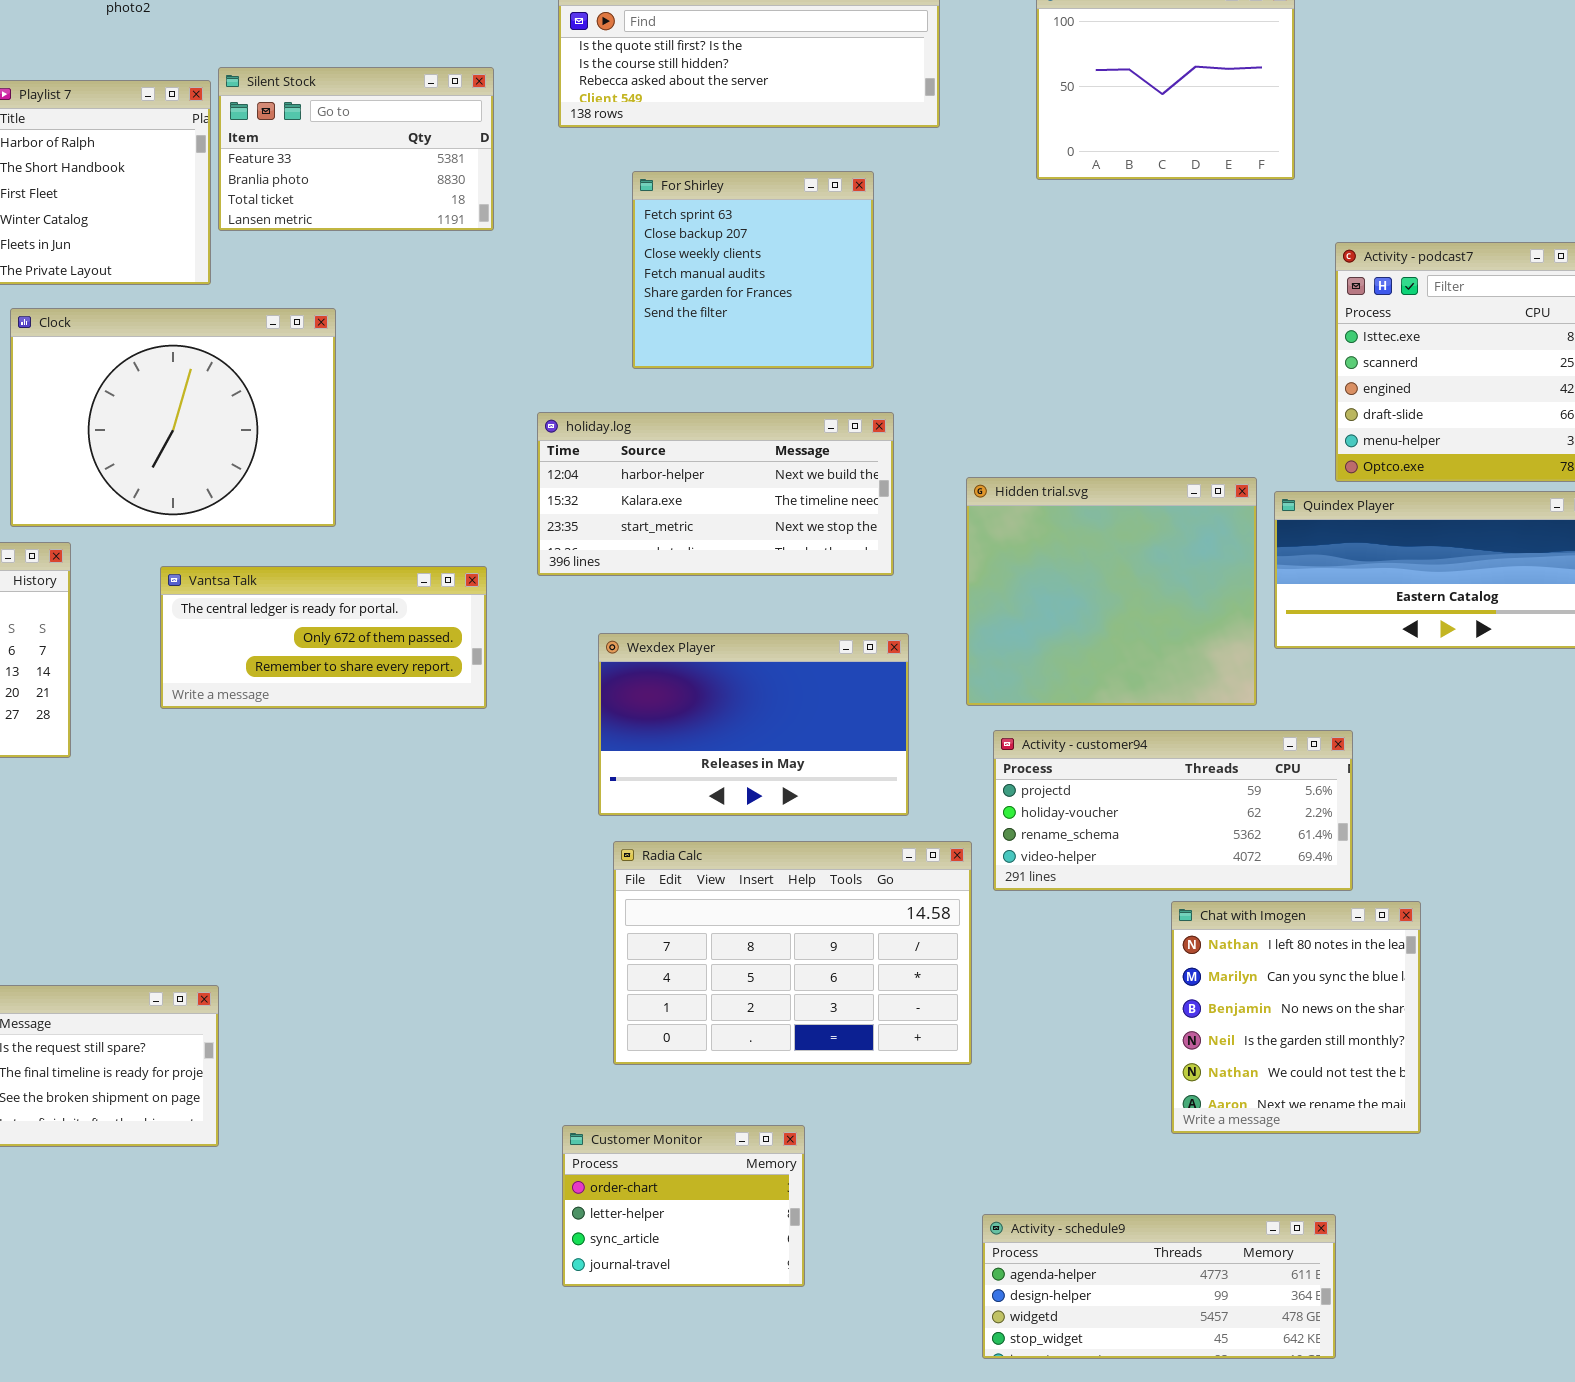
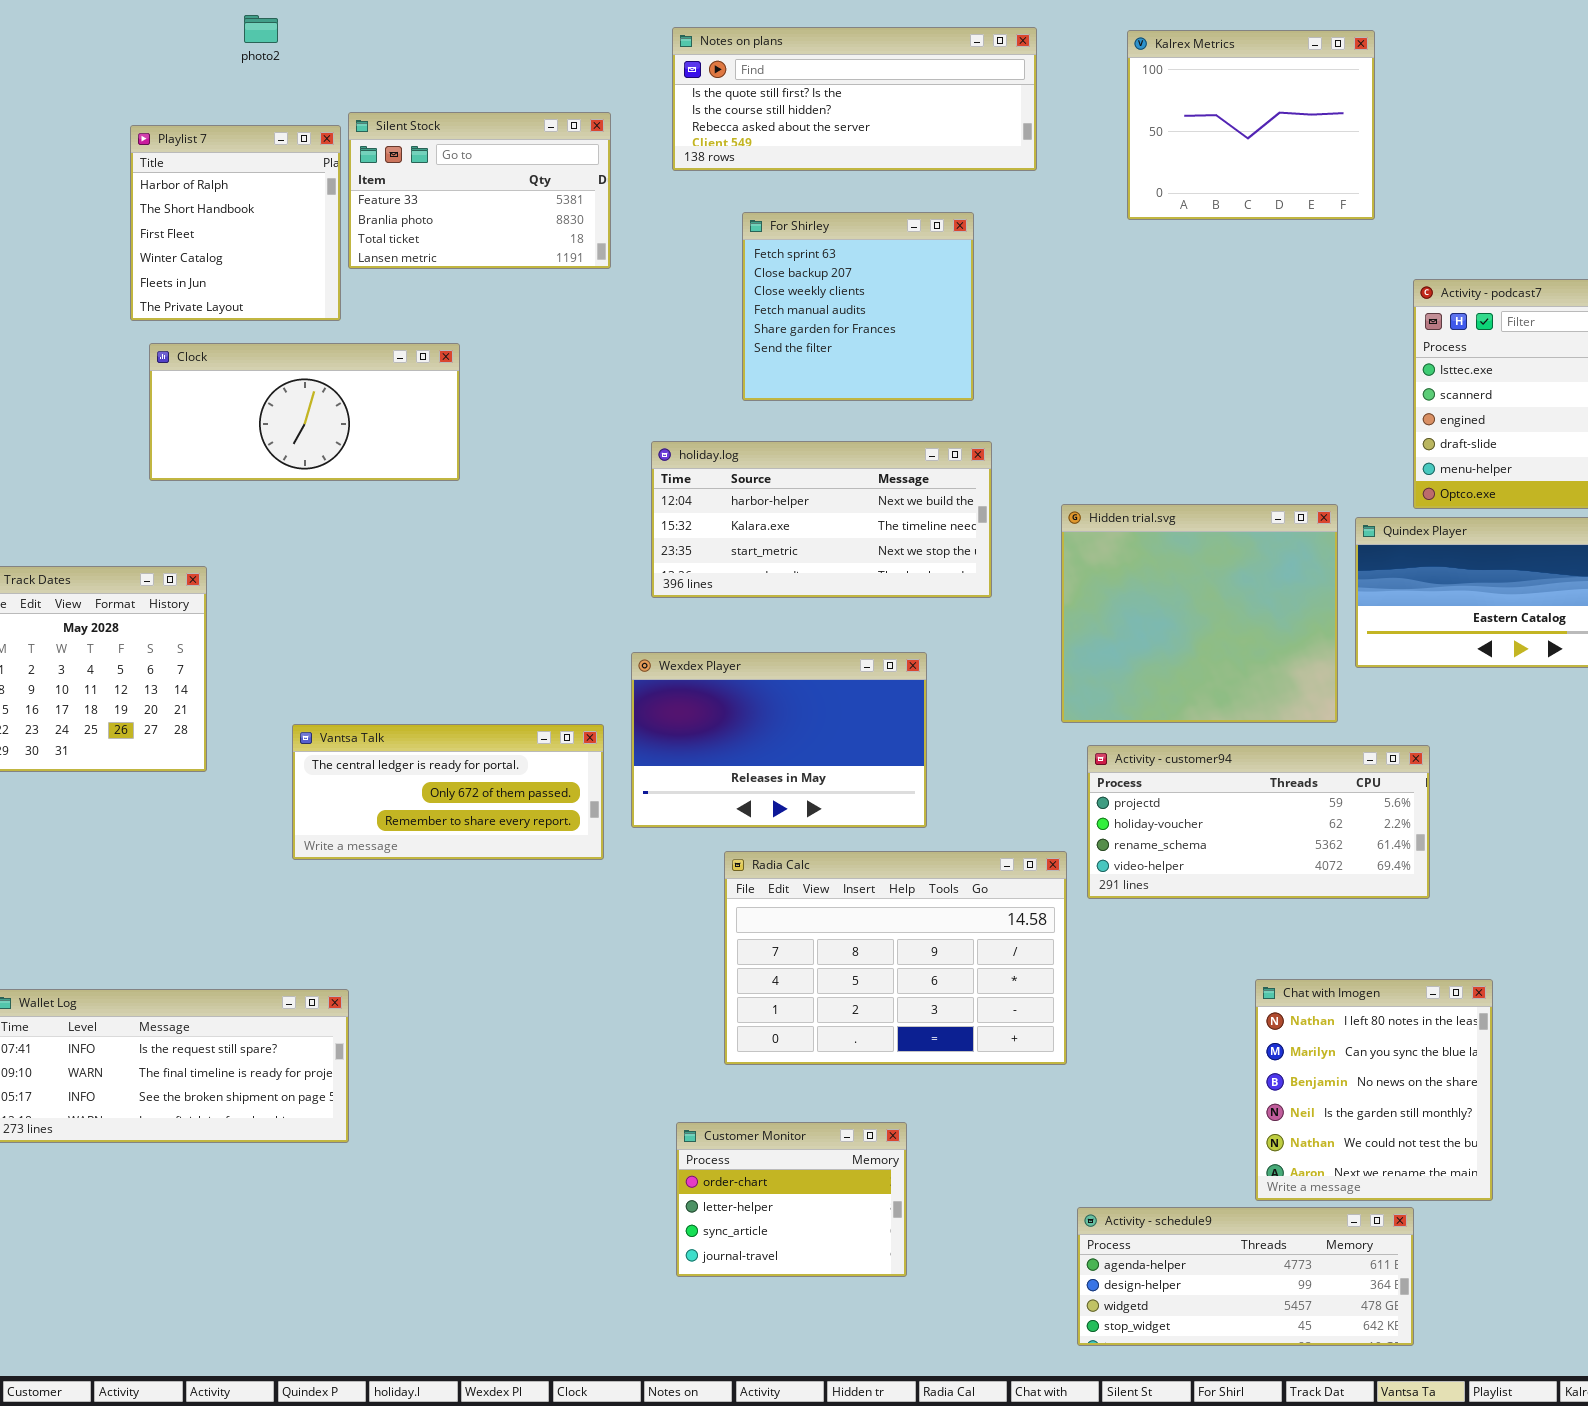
Clock: [10,308,336,527] -> [149,343,460,481], resized
Vantsa Talk: [160,566,487,709] -> [292,724,604,860], moved
Wexdex Player: [598,633,909,816] -> [631,652,927,828], moved
Chat with Imogen: [1171,901,1421,1134] -> [1255,979,1493,1201], moved

